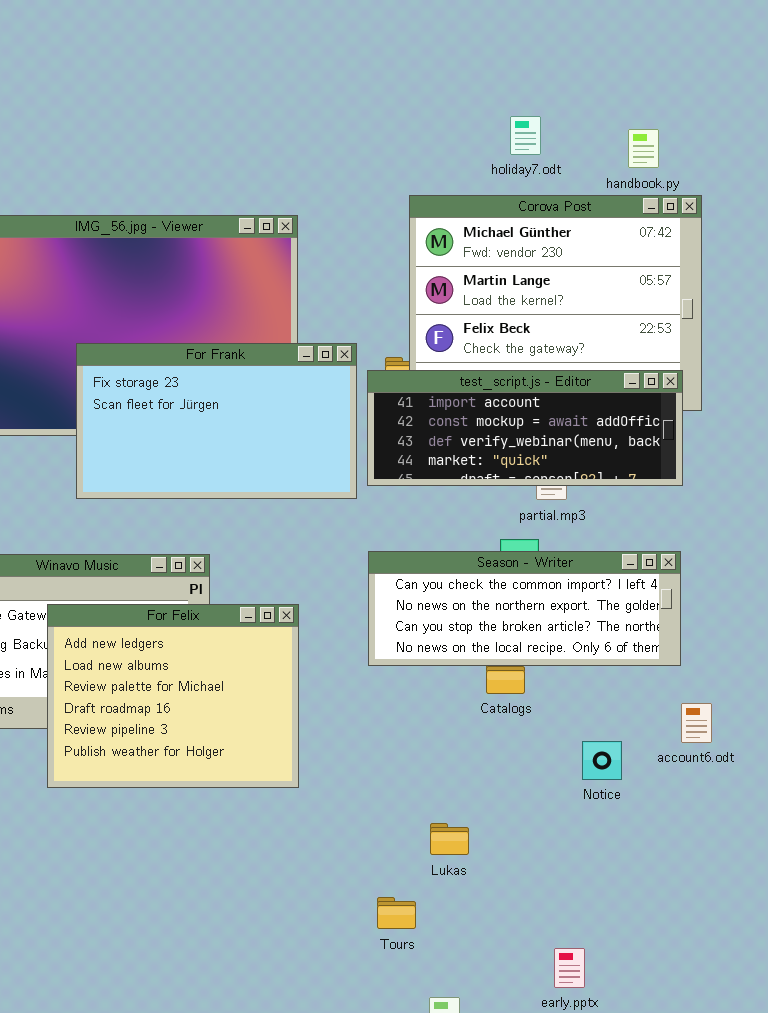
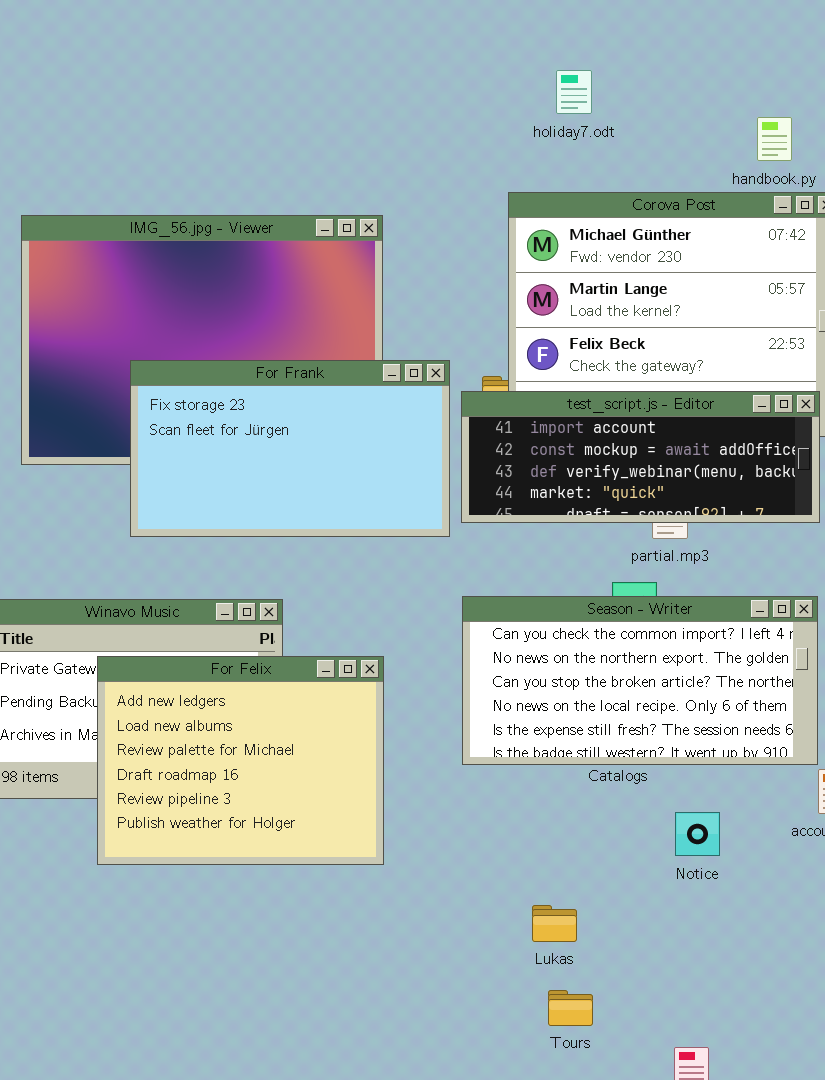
holiday7.odt: [510,116,541,155] -> [556,70,592,114], moved
Season - Writer: [368,551,681,666] -> [462,596,818,765], resized
Notice: [582,741,622,780] -> [675,812,720,856], moved
Tours: [377,897,416,929] -> [548,990,593,1026], moved

